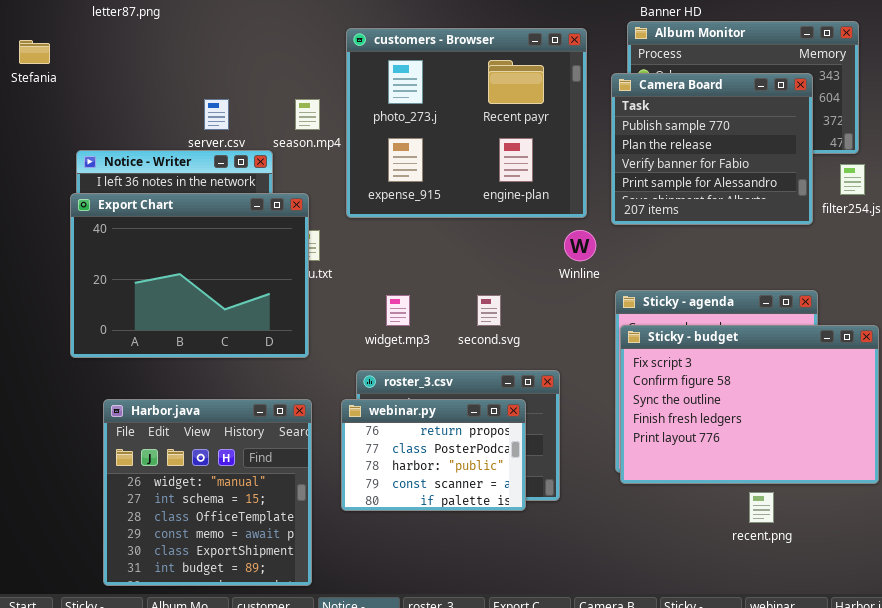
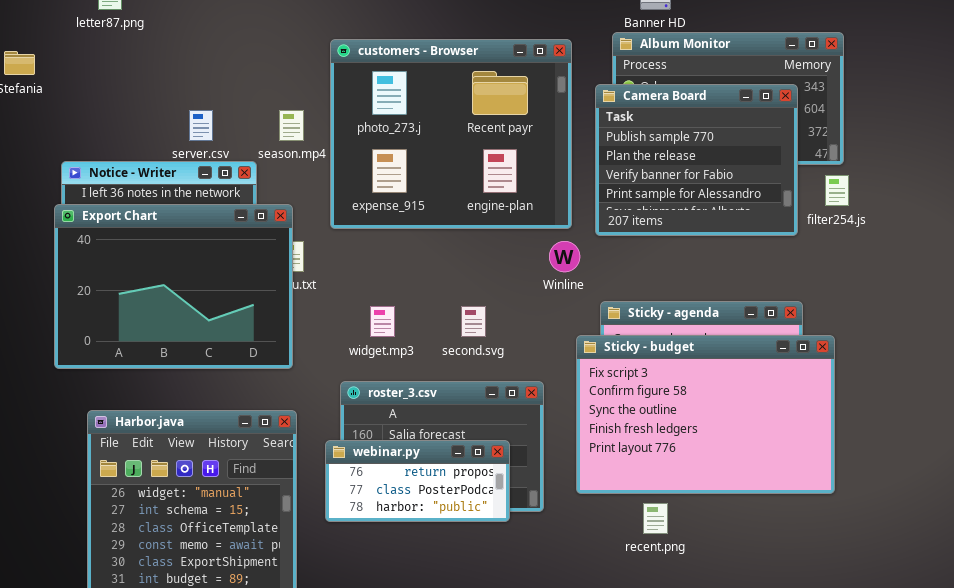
Sticky - budget: [620,325,879,484] -> [576,335,835,494], moved
webinar.py: [341,399,526,511] -> [325,440,510,522], resized
recent.png: [749,492,774,523] -> [643,503,668,534], moved

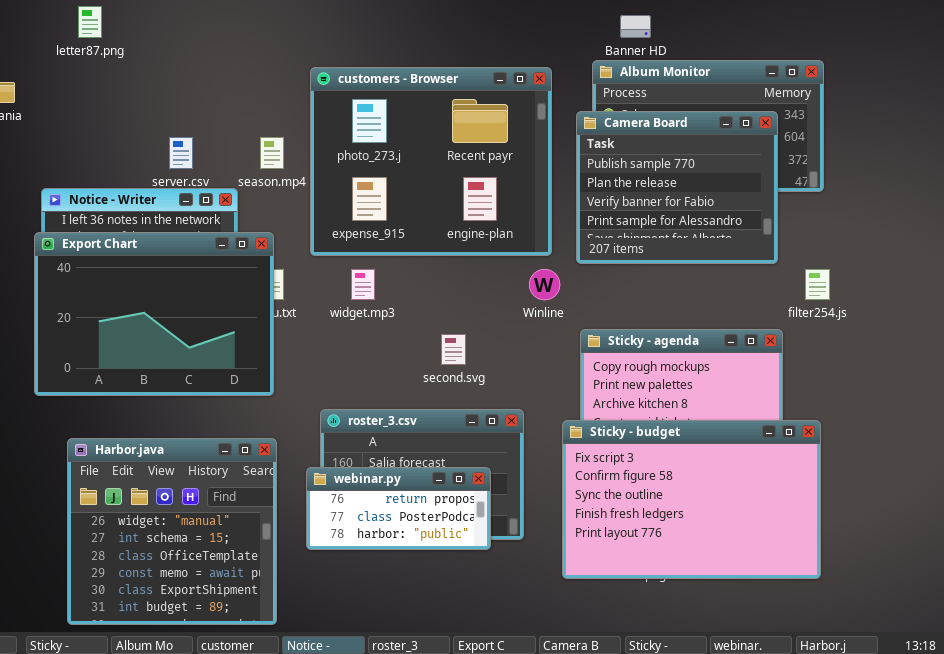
filter254.js: [825,175,849,206] -> [805,269,830,300], moved
widget.mp3: [370,306,395,337] -> [351,269,375,300], moved
Sticky - budget: [576,335,835,494] -> [562,420,821,579], moved

